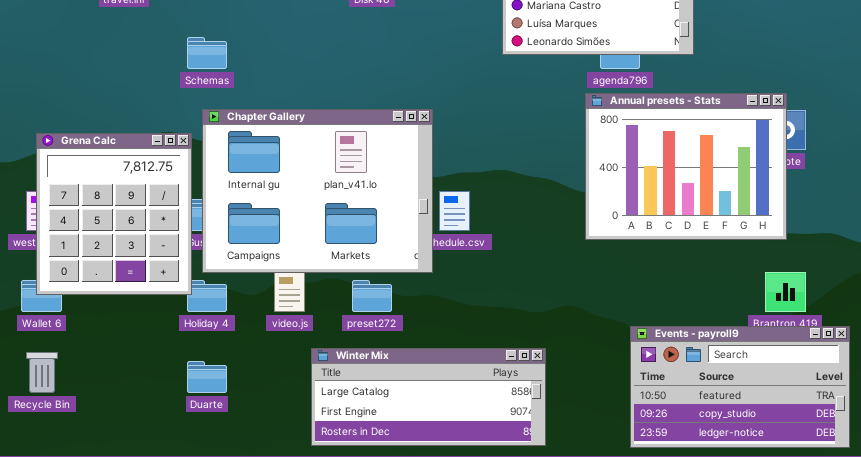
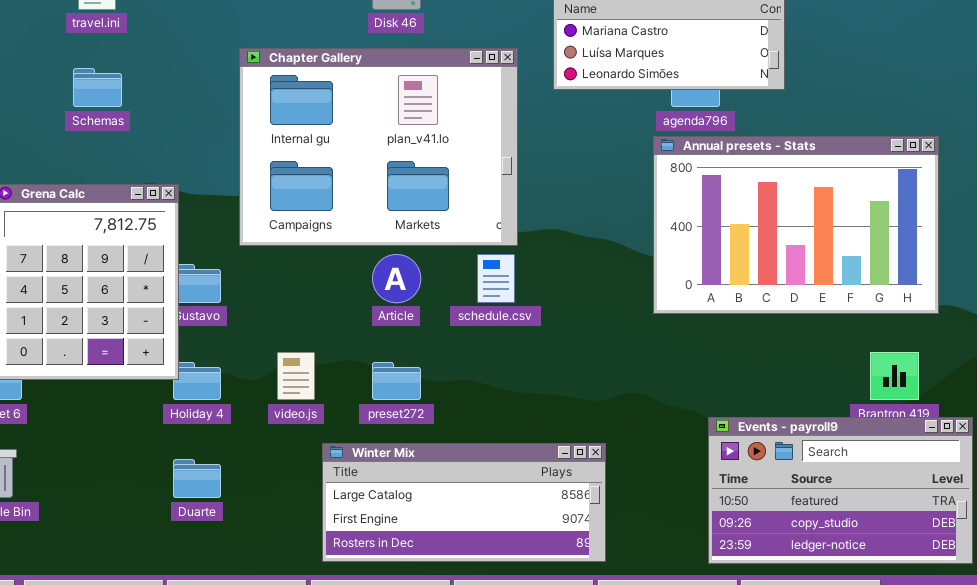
Schemas: [187,37,227,69] -> [73,68,122,107], moved
Annual presets - Stats: [585,93,787,240] -> [653,136,939,314], resized
Chapter Gallery: [202,109,433,273] -> [239,48,518,246], moved

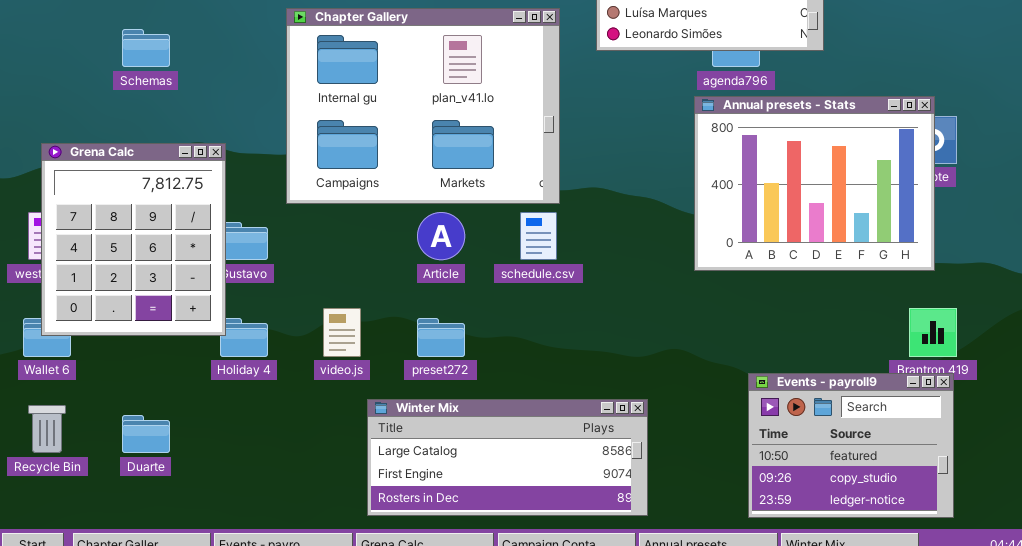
Annual presets - Stats: [653,136,939,314] -> [694,96,935,271], resized
Events - payroll9: [708,417,973,564] -> [748,373,954,518], resized
Duarte: [173,459,221,498] -> [122,415,170,453], moved

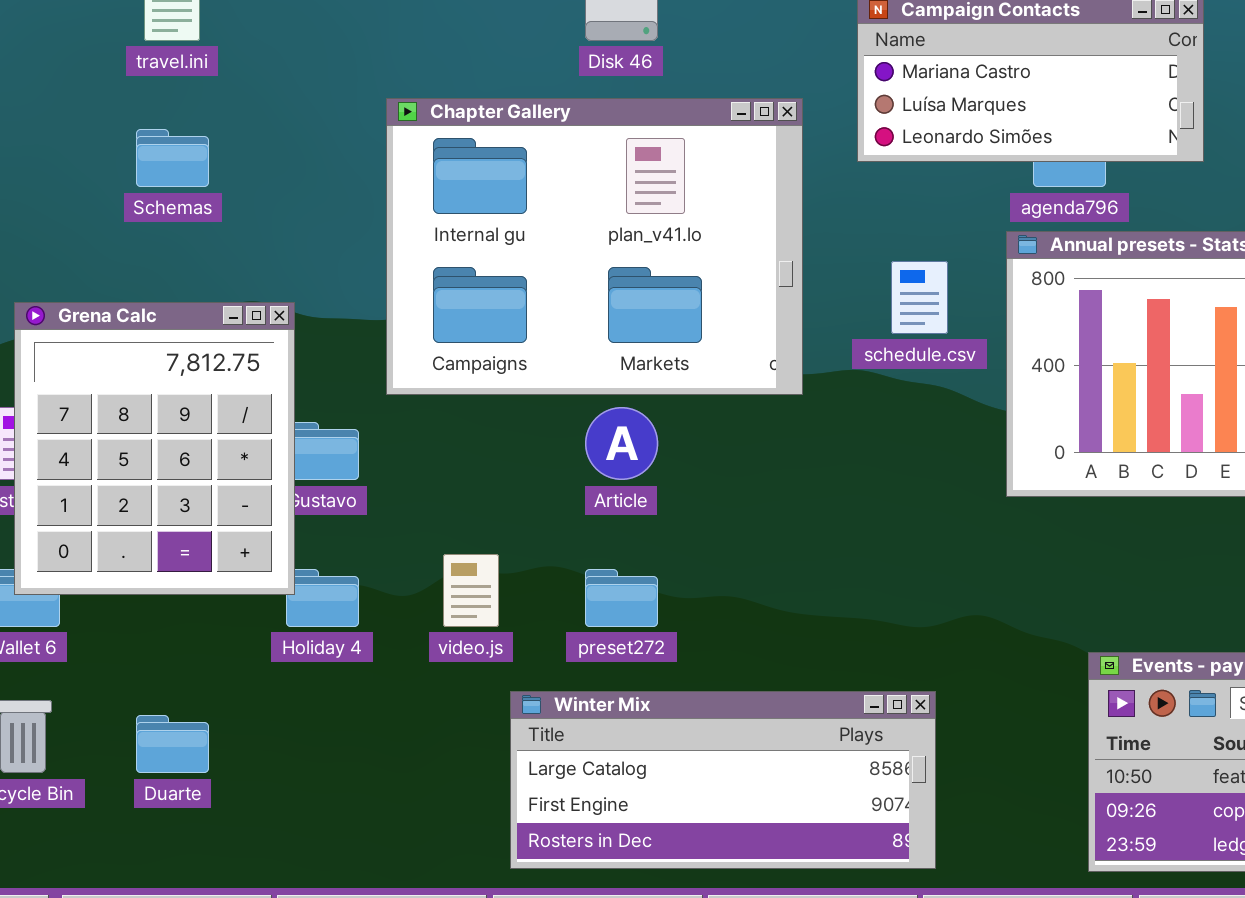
schedule.csv: [520,212,557,260] -> [891,261,948,334], moved

